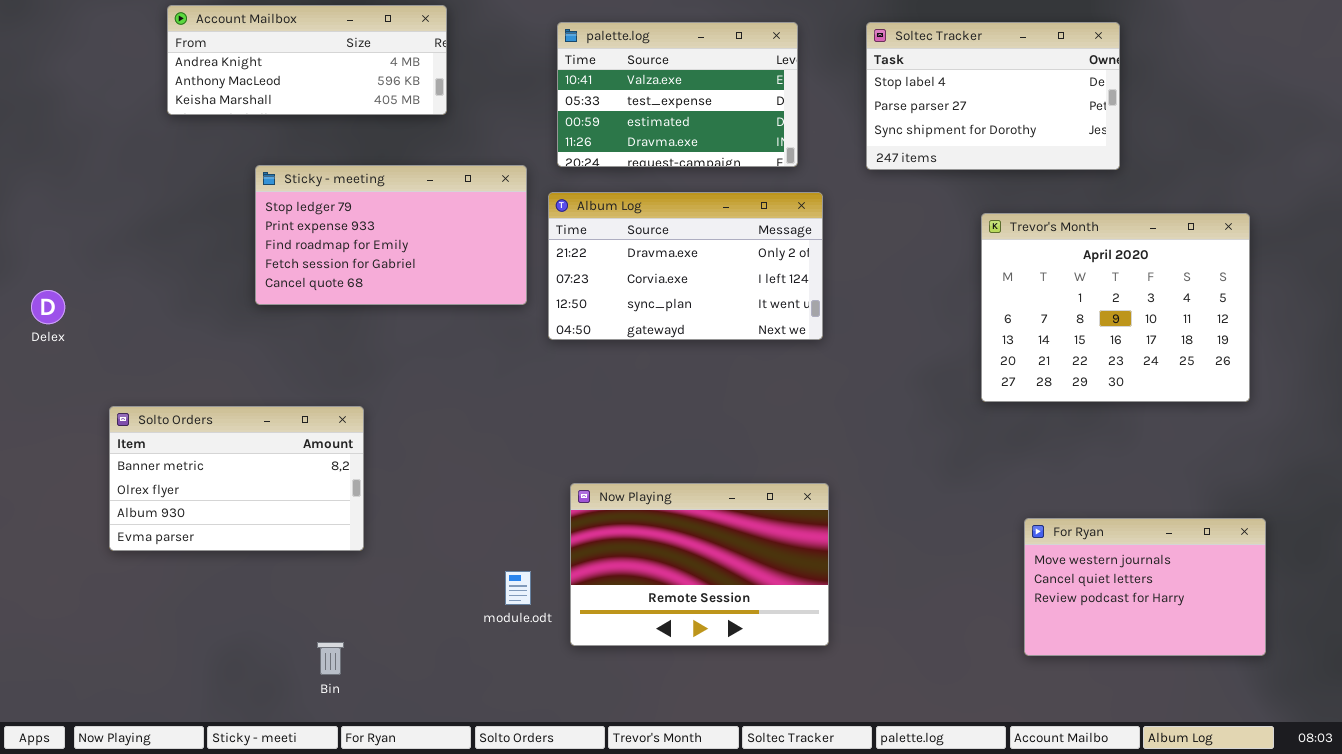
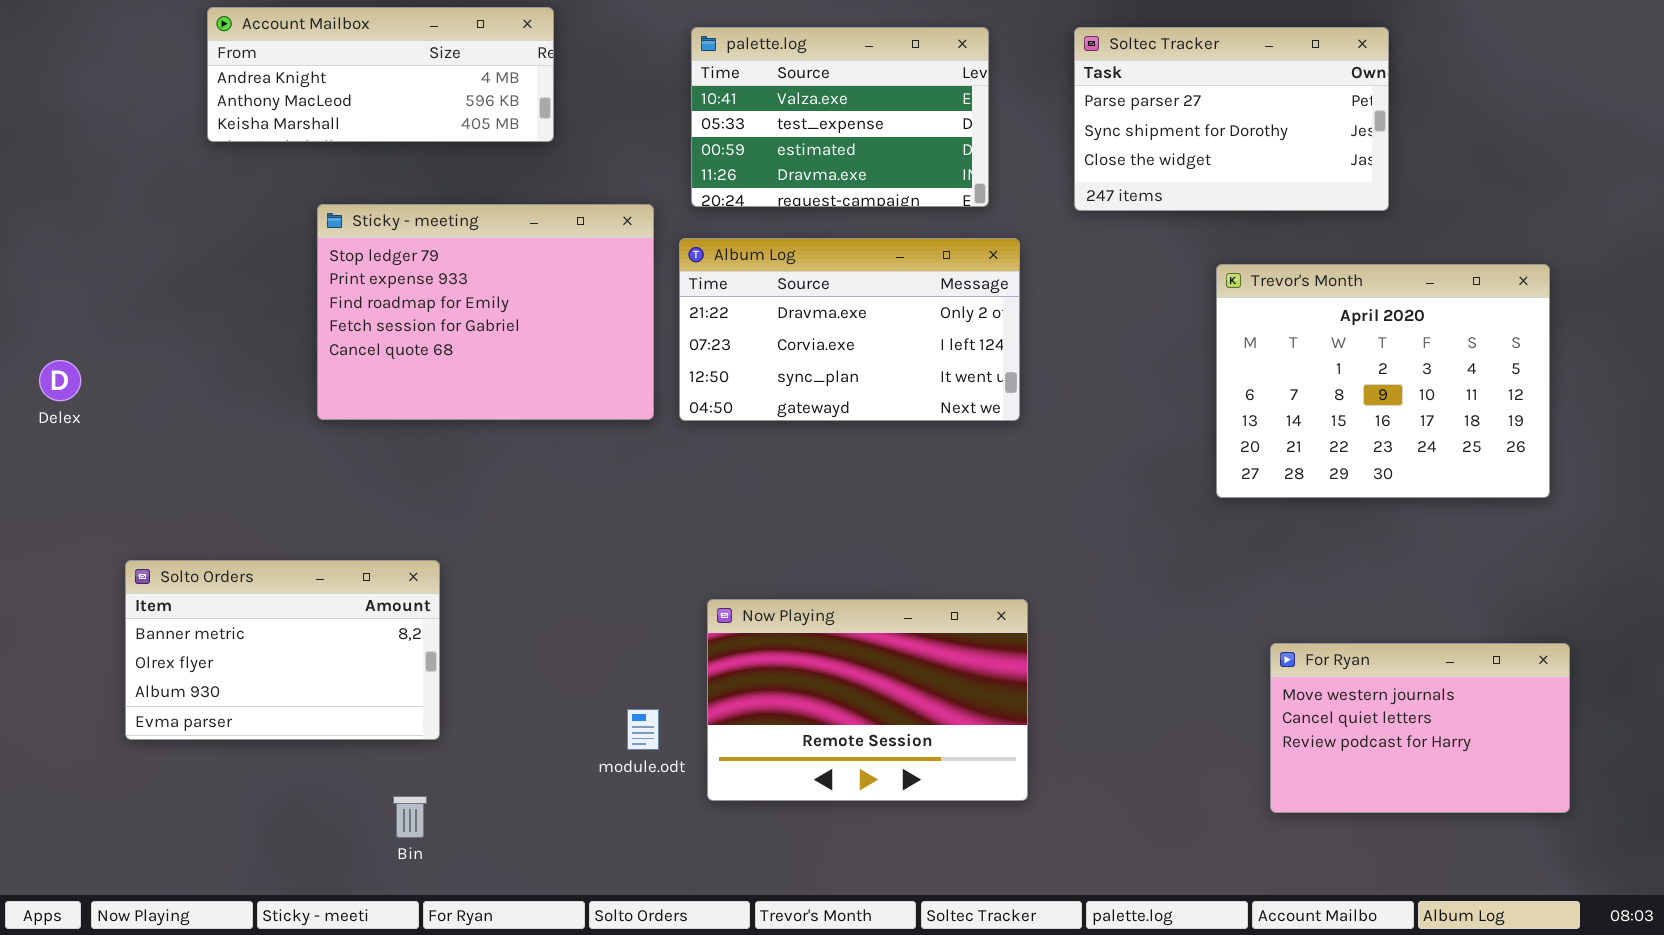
Soltec Tracker: [866,22,1120,170] -> [1074,27,1389,211], scrolled down 1 row
Sticky - meeting: [255,165,527,305] -> [317,204,654,420], resized
Solto Orders: [109,406,364,551] -> [125,560,440,740], moved

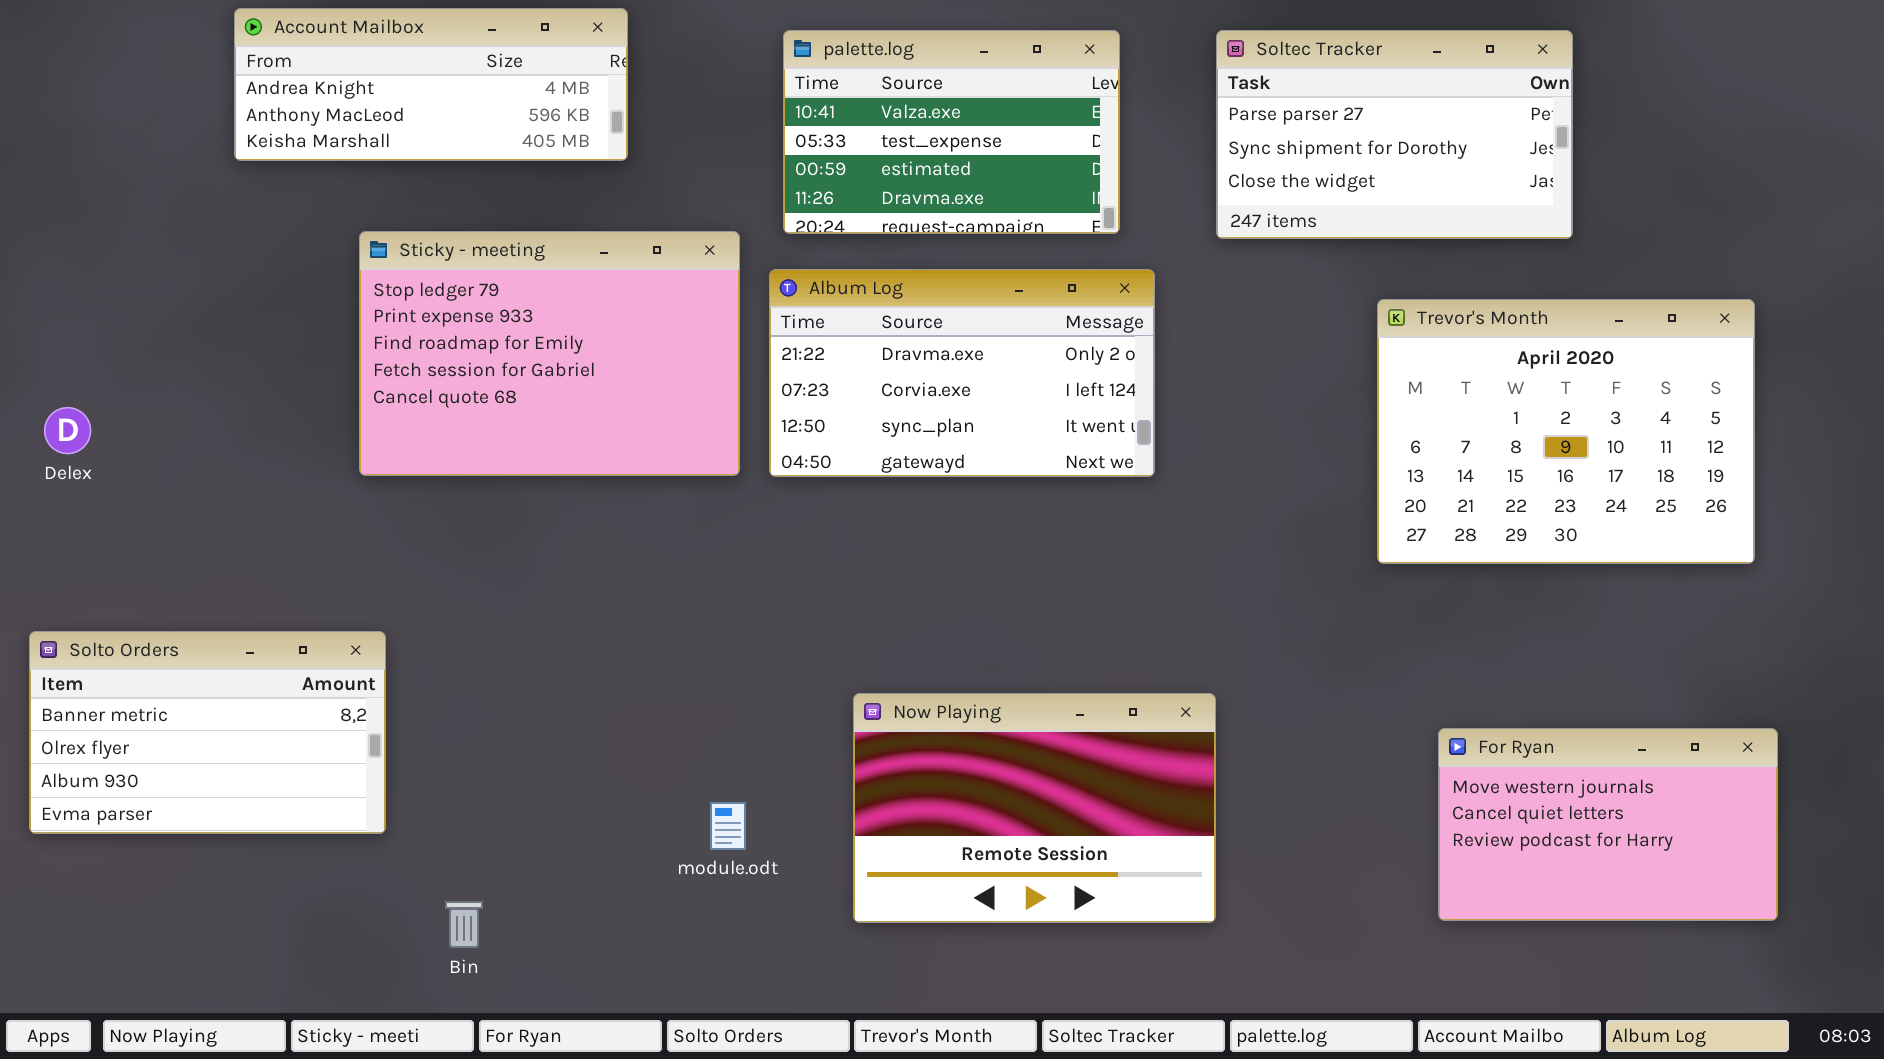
Solto Orders: [125,560,440,740] -> [29,631,386,834], moved
Now Playing: [707,599,1028,801] -> [853,693,1216,923], moved

